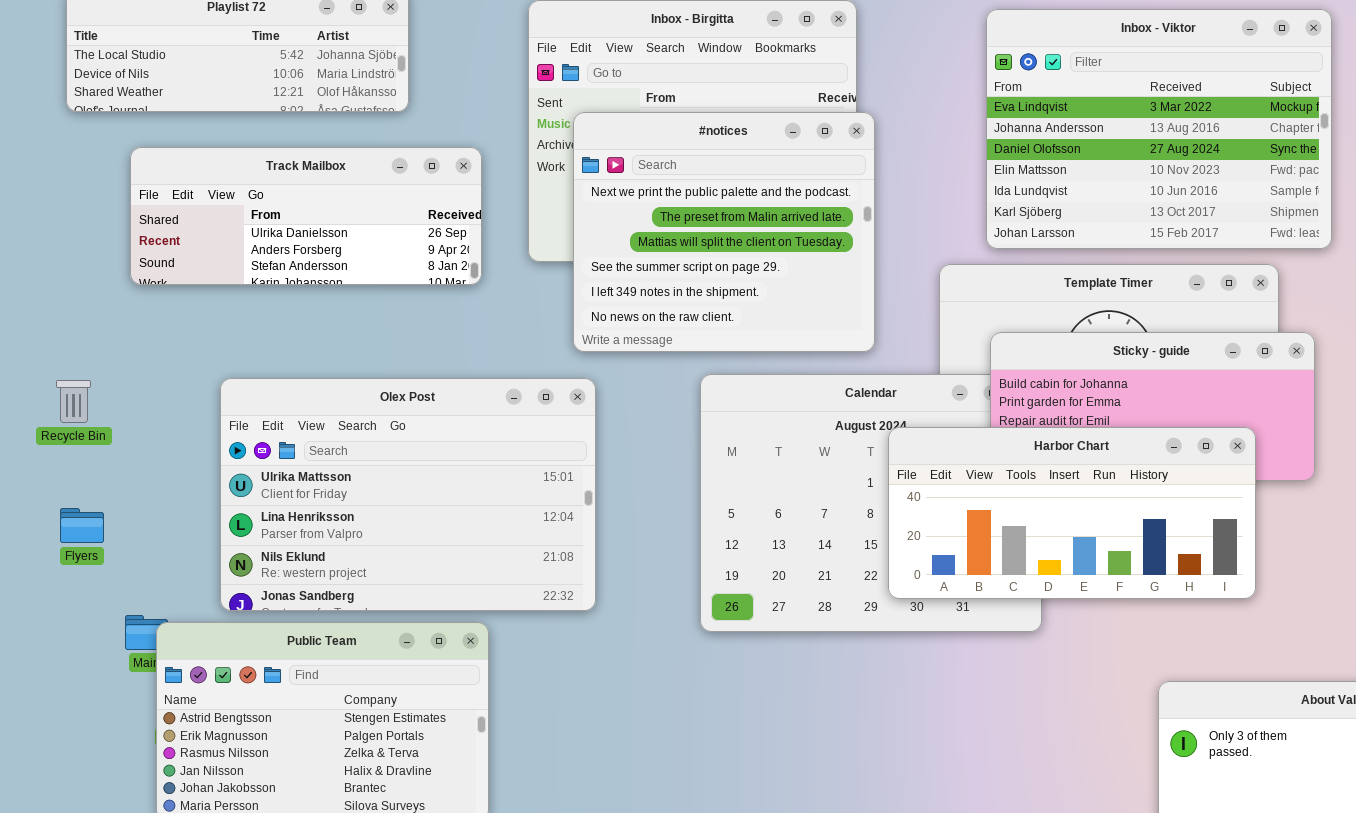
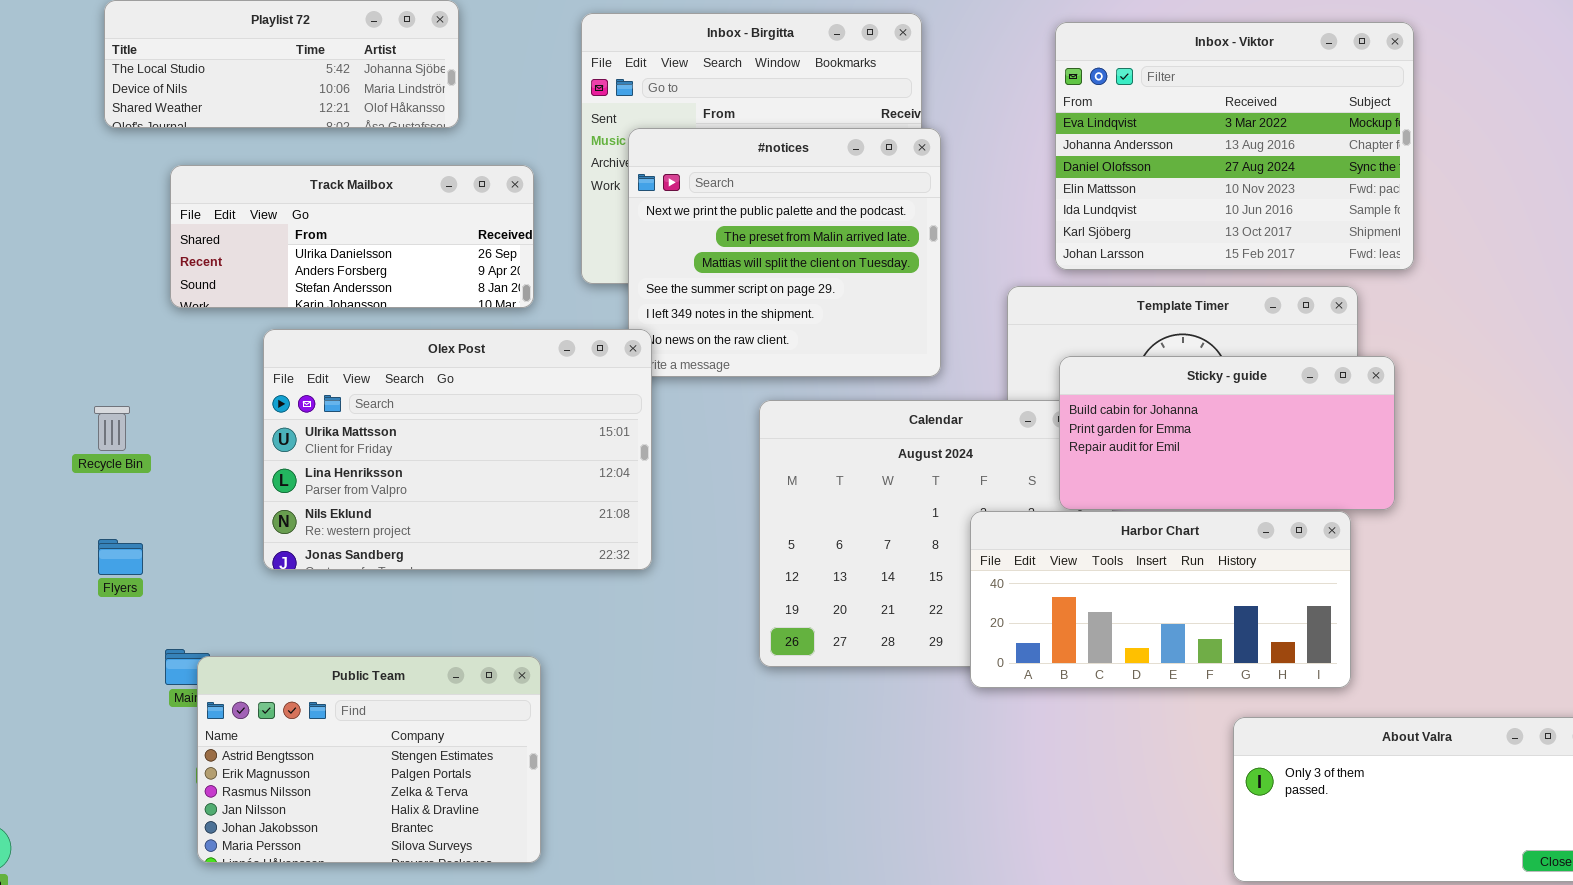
Olex Post: [220,378,596,611] -> [263,329,652,570], moved
Harbor Chart: [888,427,1256,599] -> [970,511,1351,688], moved

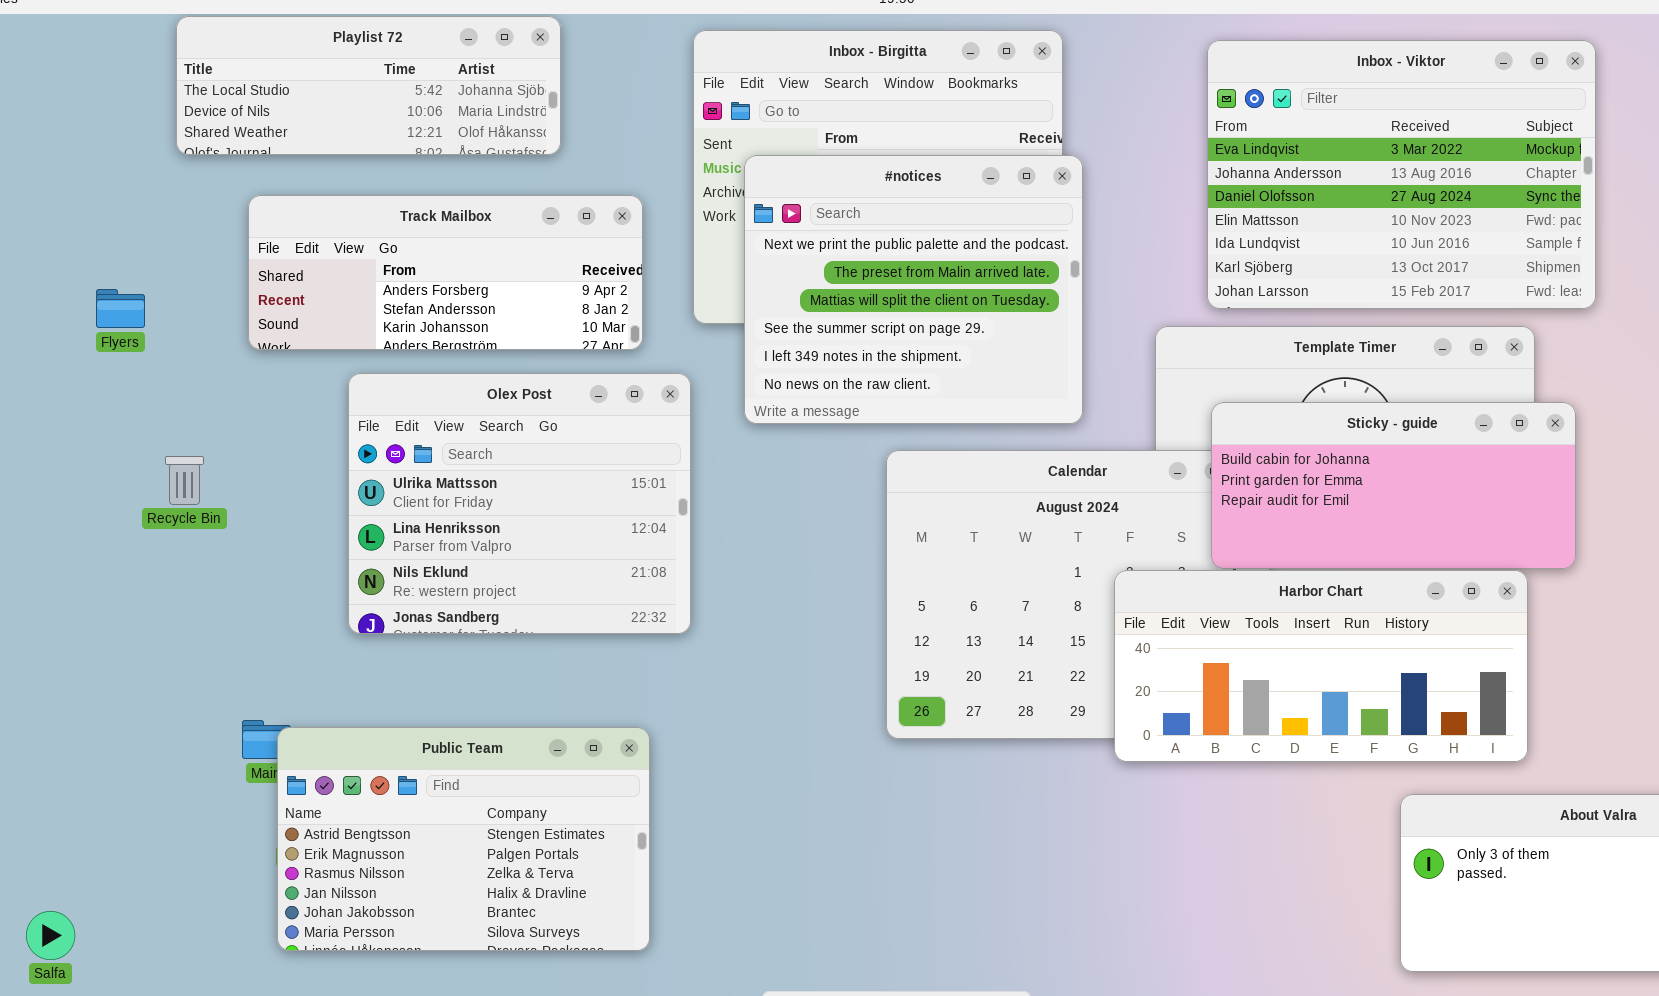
Track Mailbox: [170,165,534,308] -> [248,195,643,350], scrolled down 1 row
Olex Post: [263,329,652,570] -> [348,373,691,634], resized
Flyers: [98,539,143,575] -> [96,289,145,328], moved

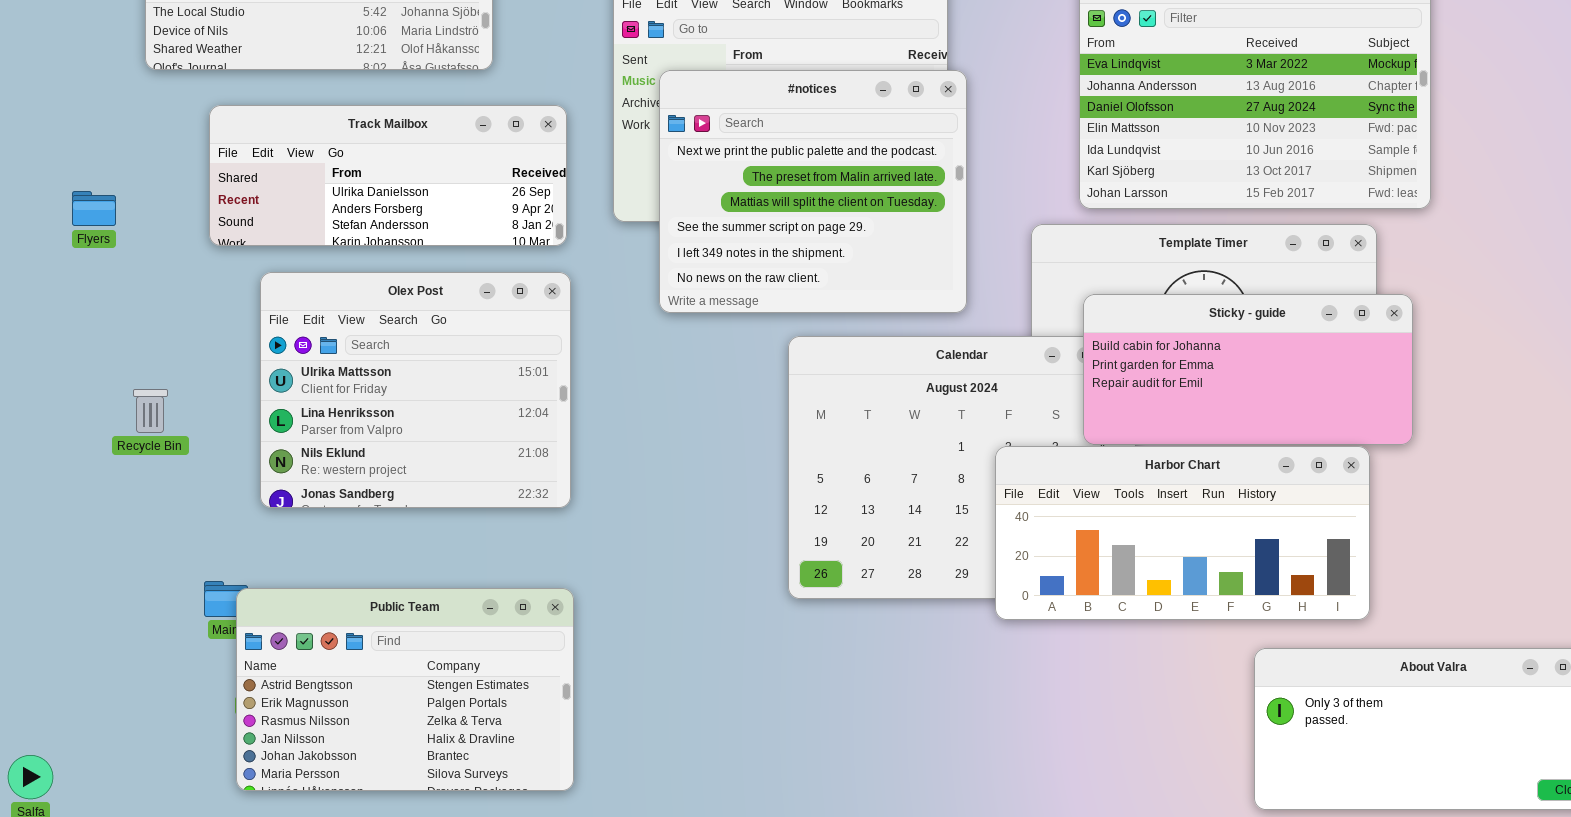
Track Mailbox: [248,195,643,350] -> [209,105,567,246], scrolled up 1 row
Olex Post: [348,373,691,634] -> [260,272,571,508], moved
Recycle Bin: [165,456,204,505] -> [133,389,168,433], moved

